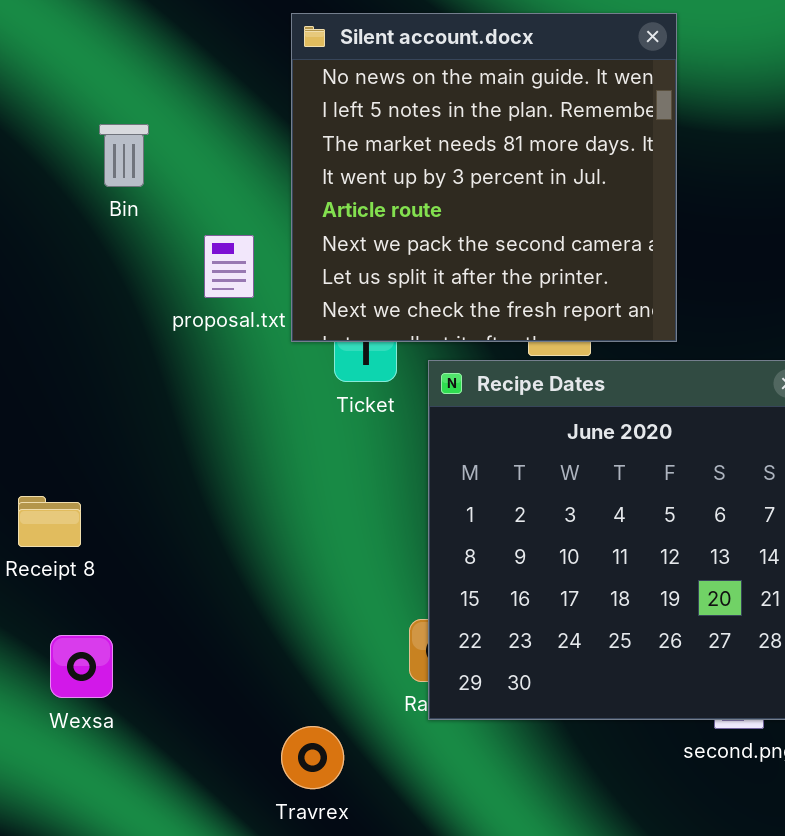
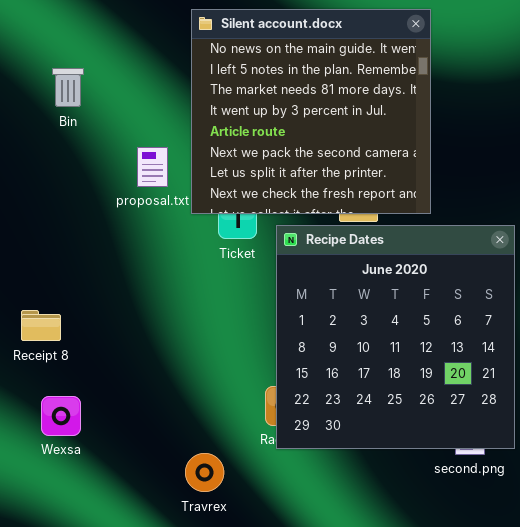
Bin: [99,124,149,187] -> [52,68,84,107], moved

